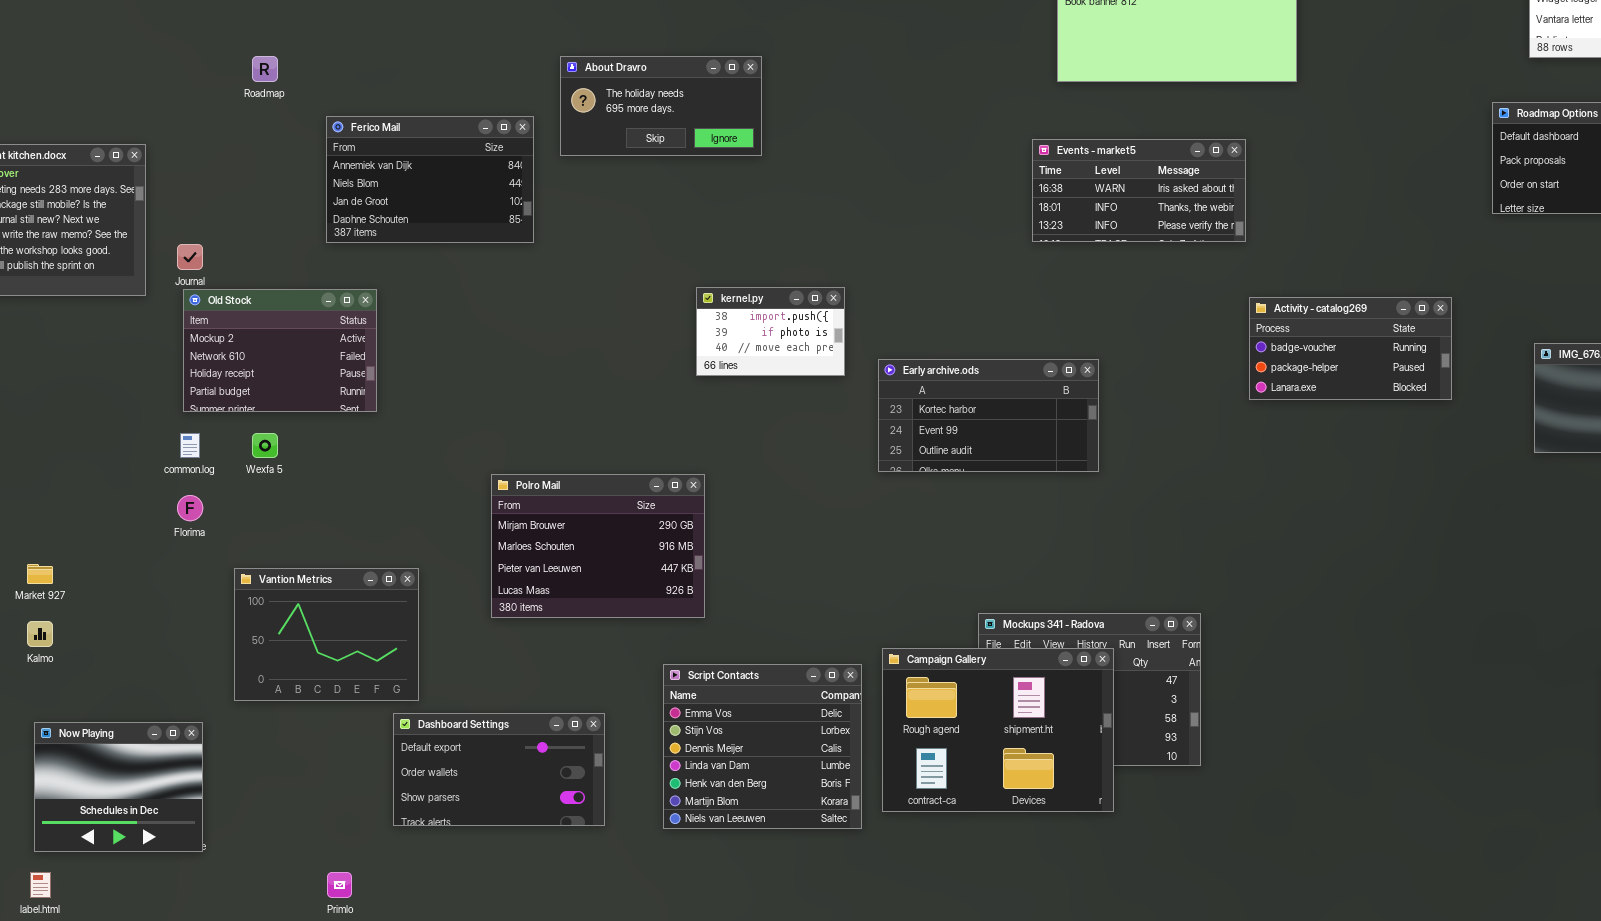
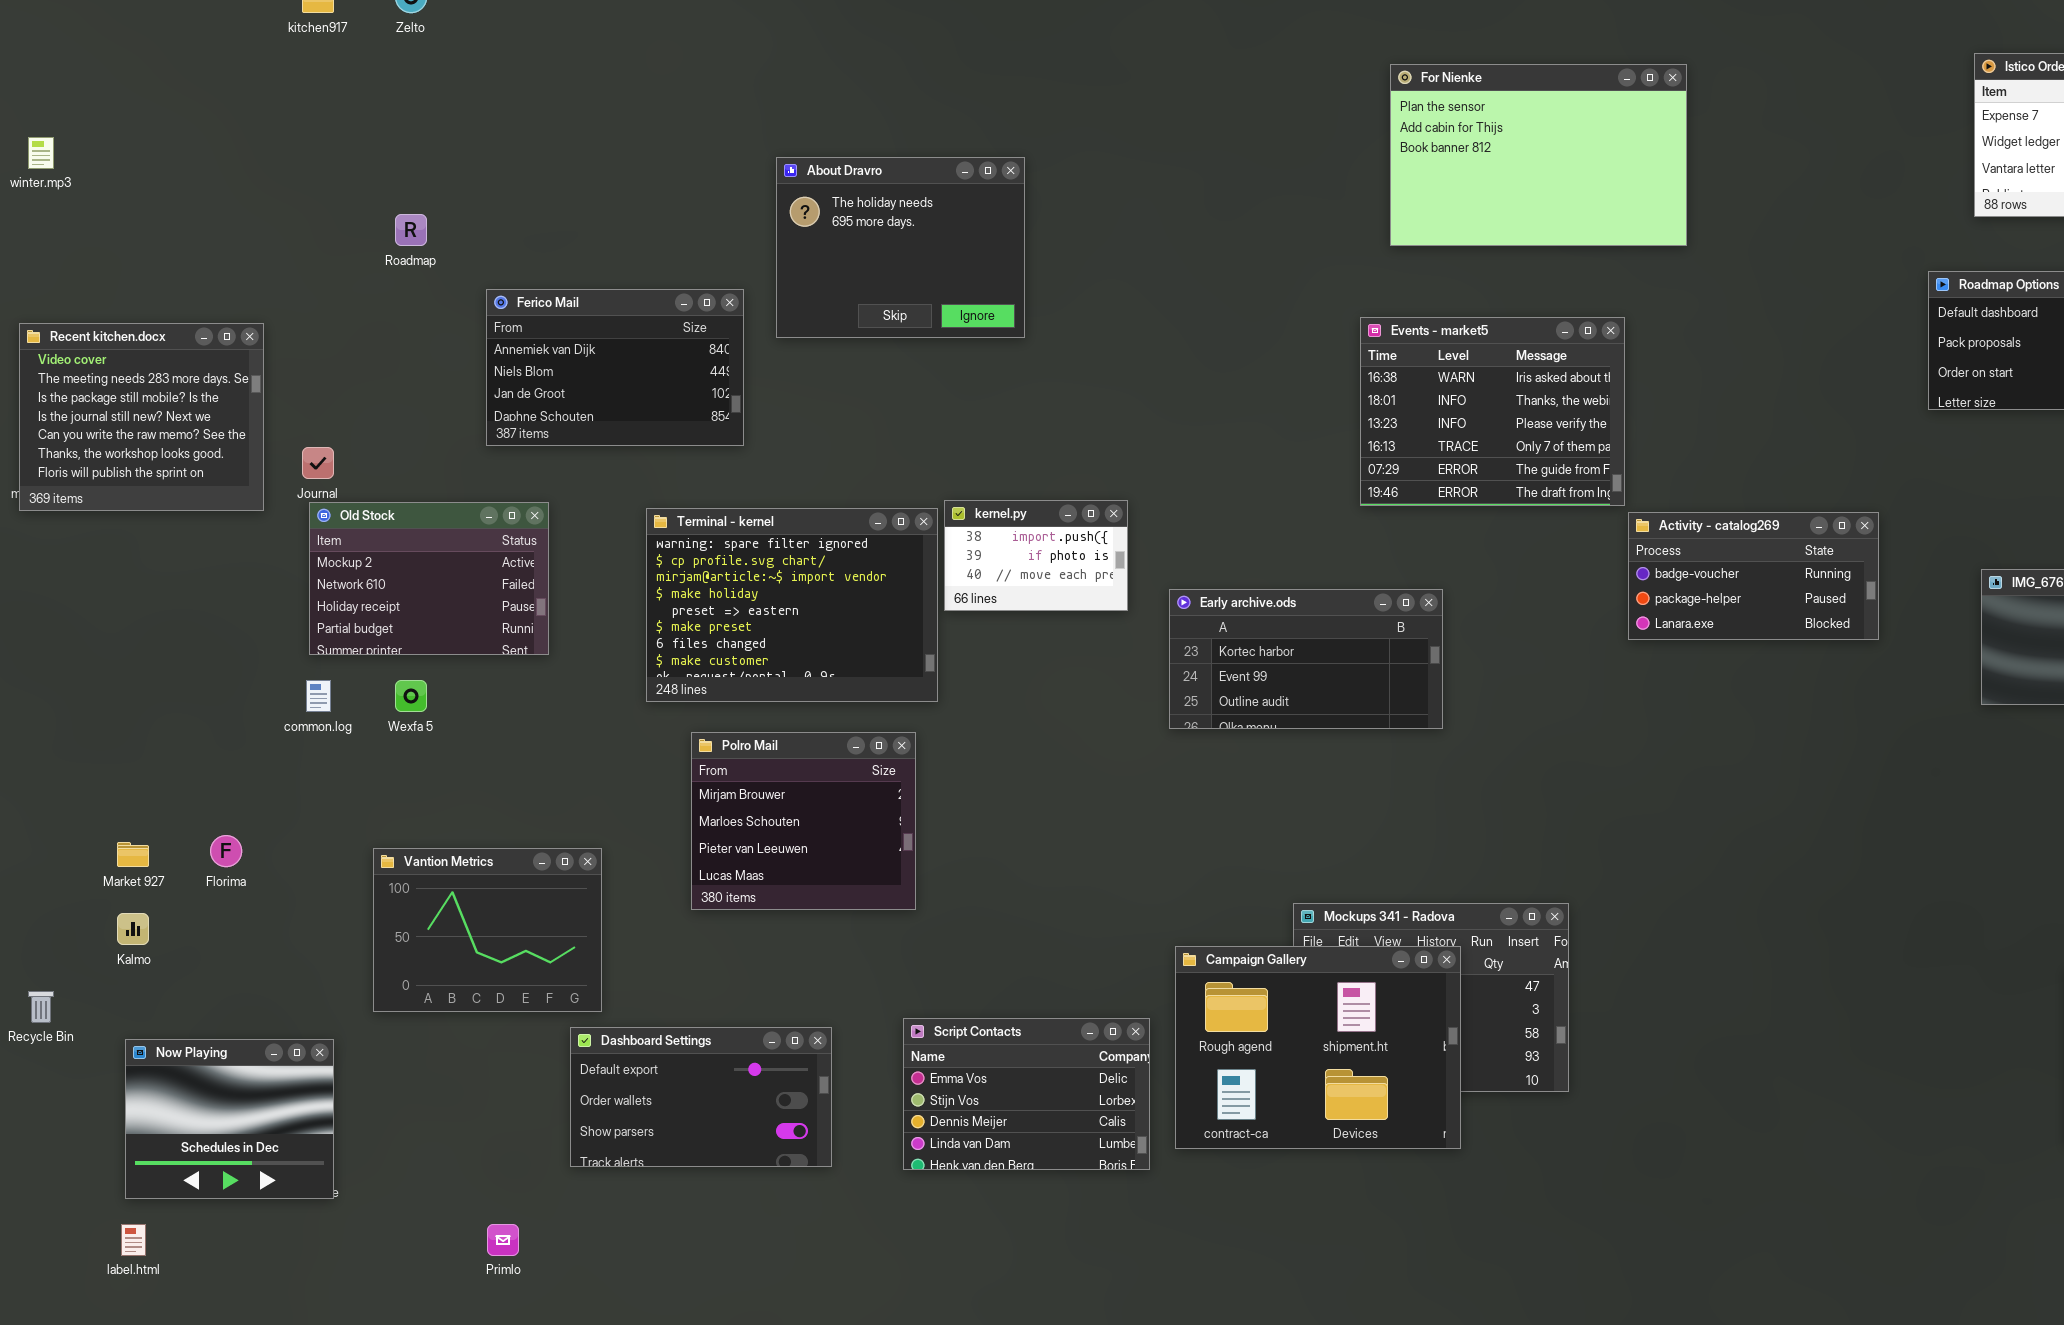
About Dravro: [560,56,762,156] -> [776,157,1025,338], resized
Events - market5: [1032,139,1246,242] -> [1360,317,1625,506], resized
Terminal - kernel: none -> [646,508,938,702], opened
Polro Mail: [491,474,705,618] -> [691,732,916,910], resized
Florima: [177,495,203,521] -> [210,835,242,867], moved
Script Contacts: [663,664,862,829] -> [903,1018,1150,1170], resized

